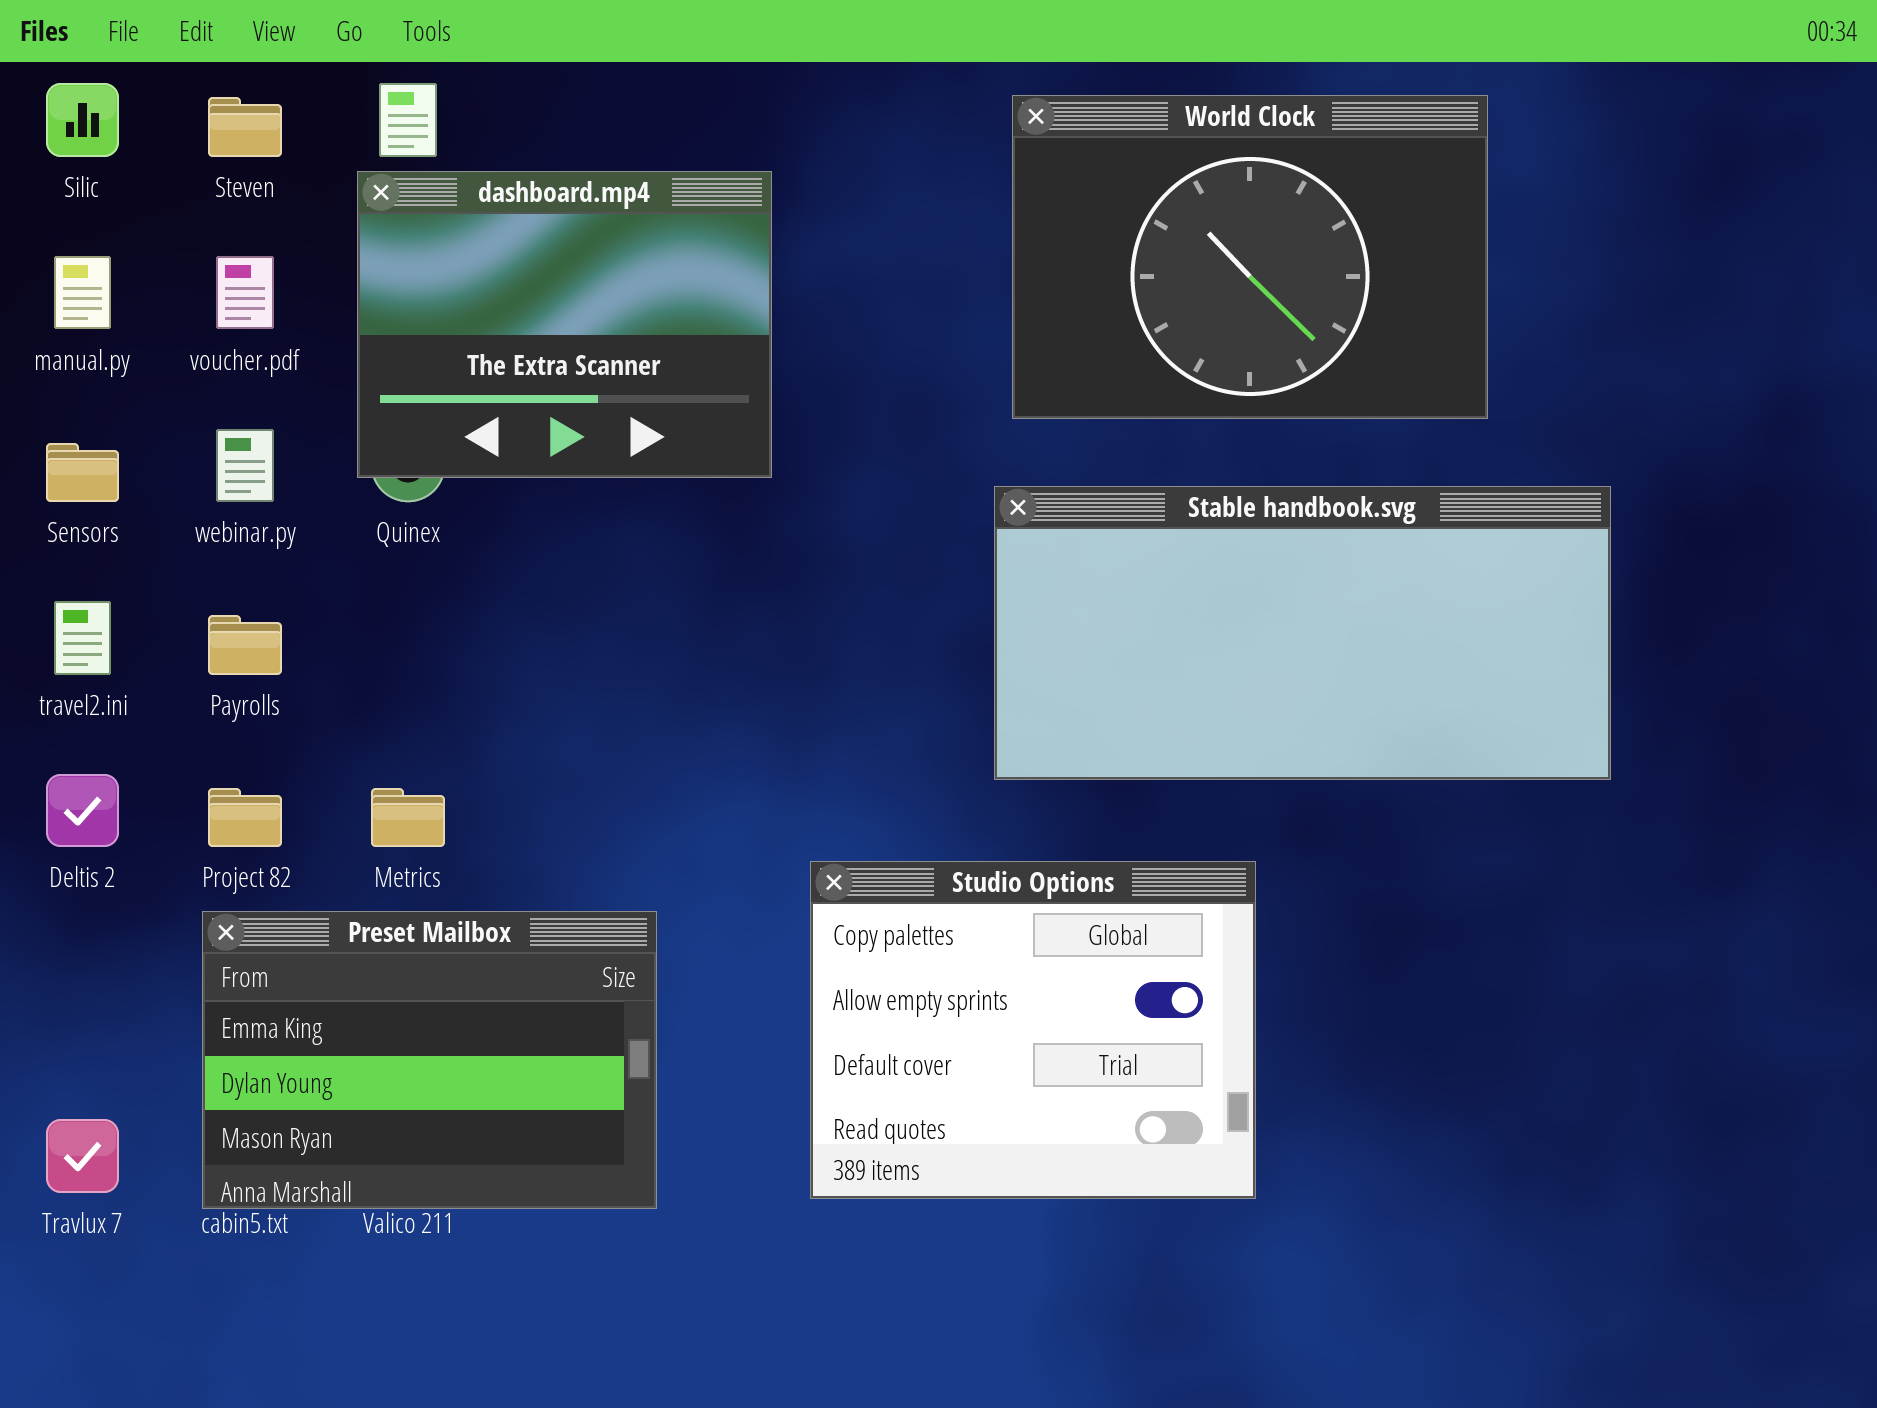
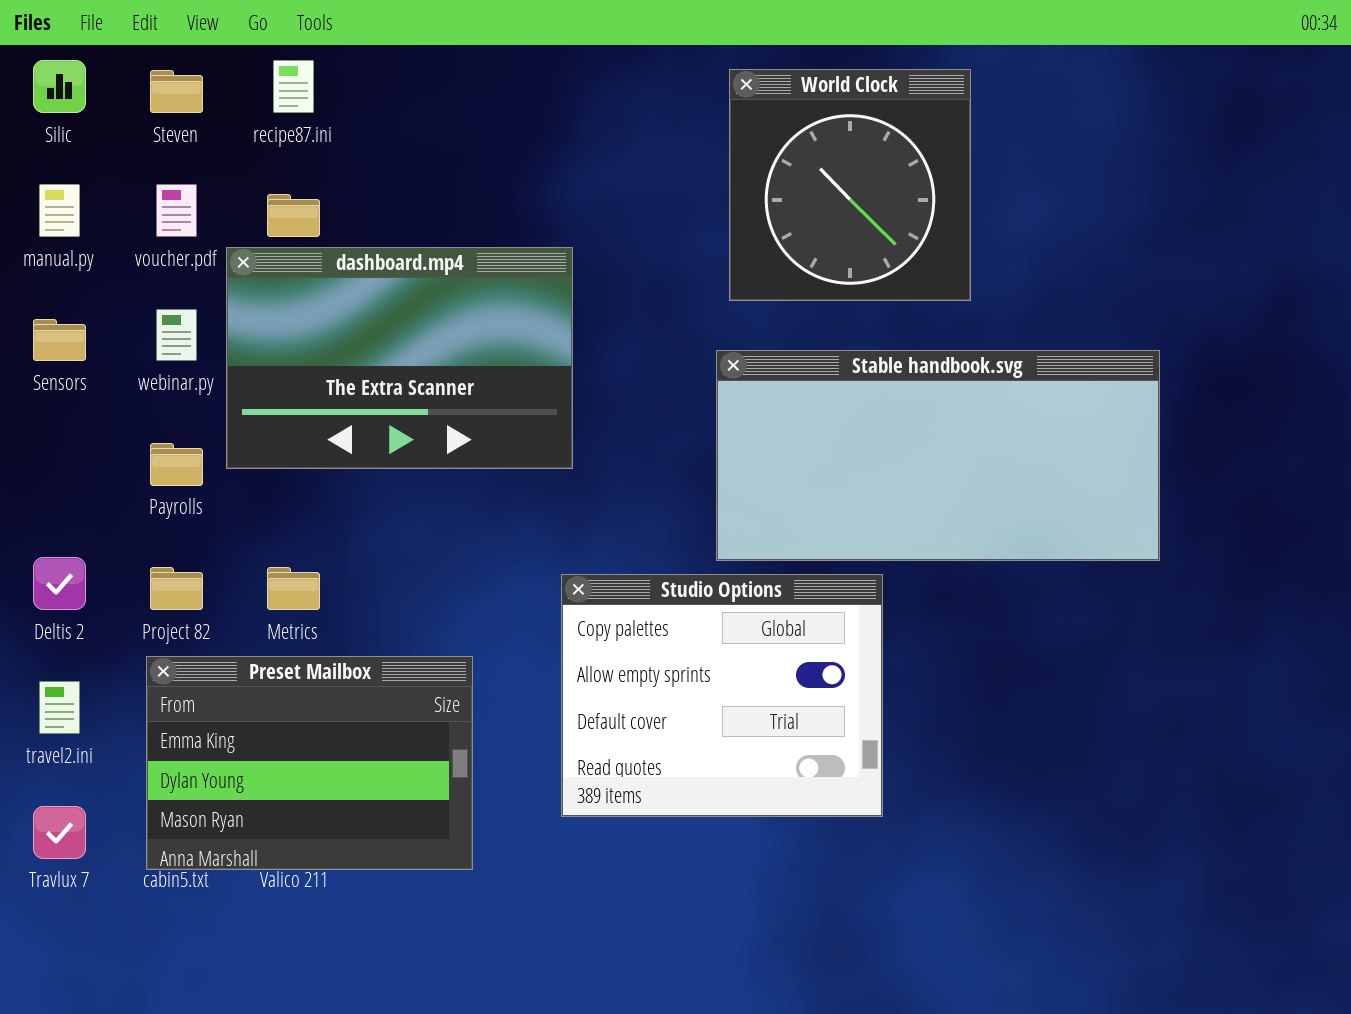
World Clock: [1012,95,1488,419] -> [729,69,971,301], resized
dashboard.mp4: [357,171,772,478] -> [226,247,573,469], moved, resized
travel2.ini: [54,601,111,675] -> [39,681,80,734], moved
Studio Options: [810,861,1256,1199] -> [561,574,883,817], moved

